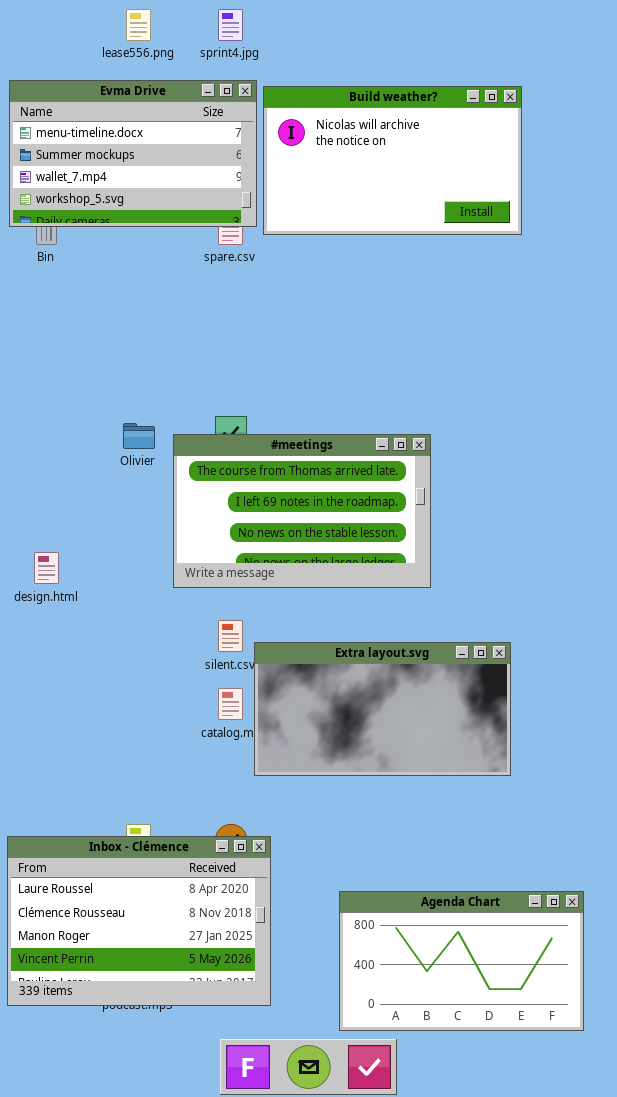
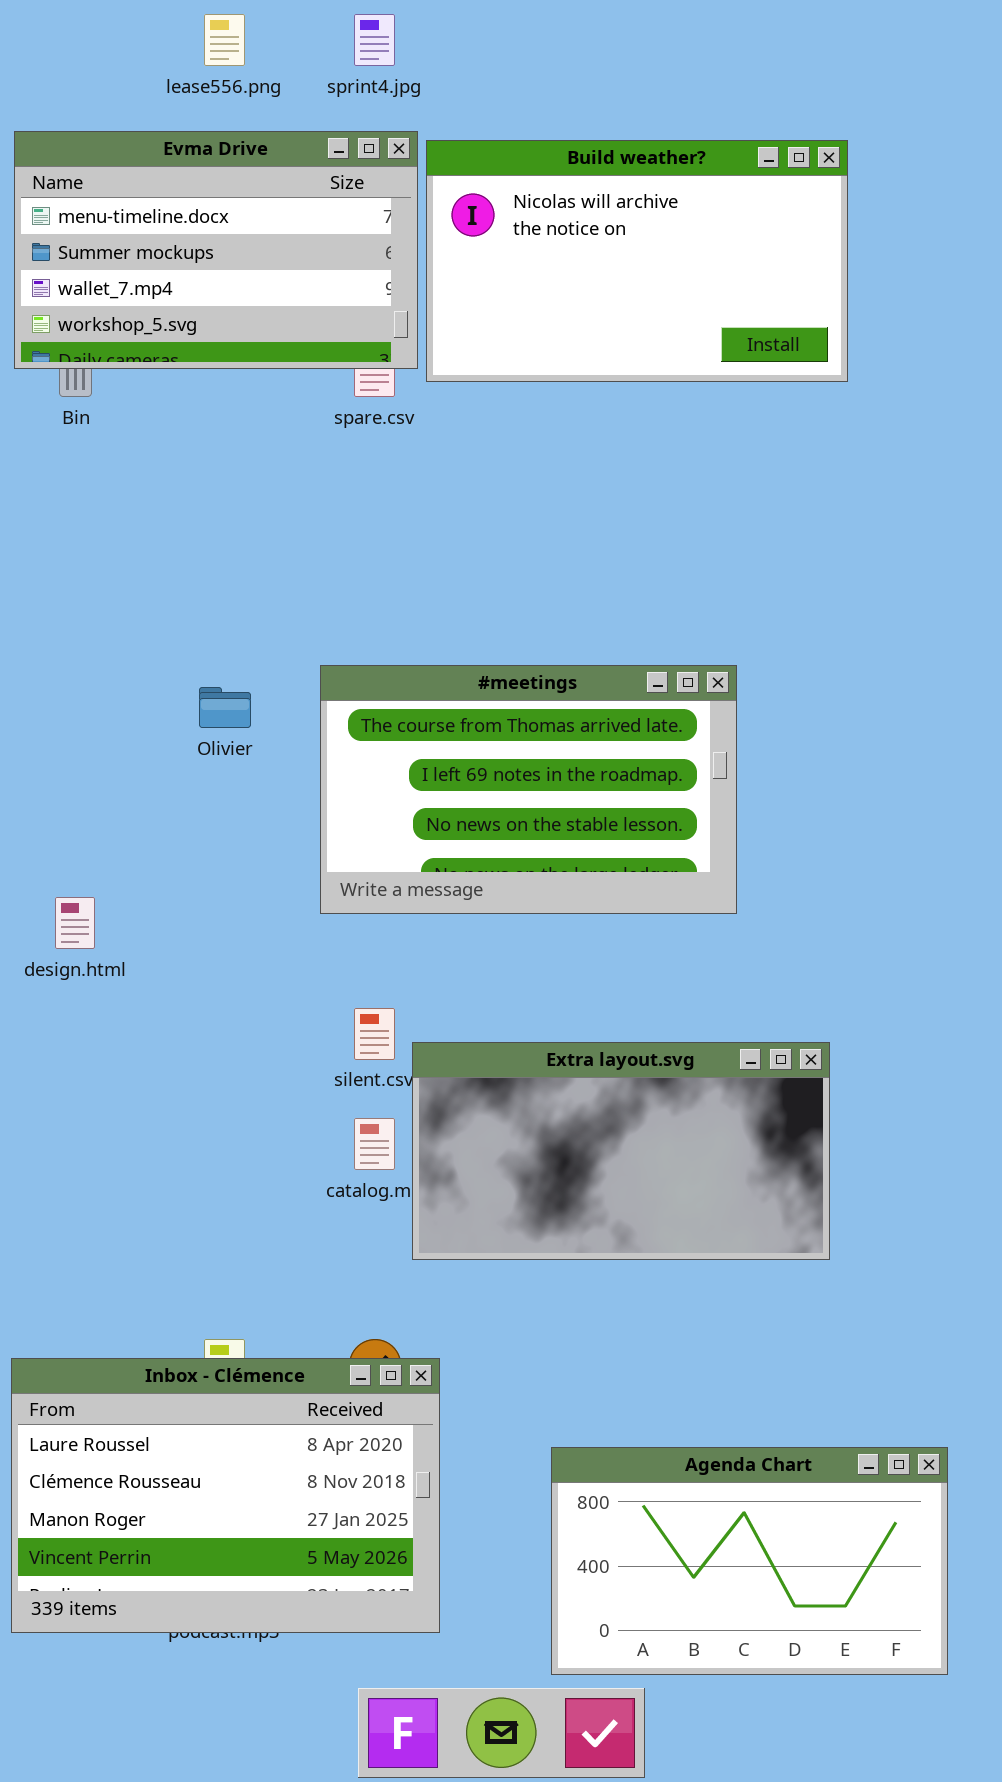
#meetings: [173,434,431,588] -> [320,665,737,914], moved

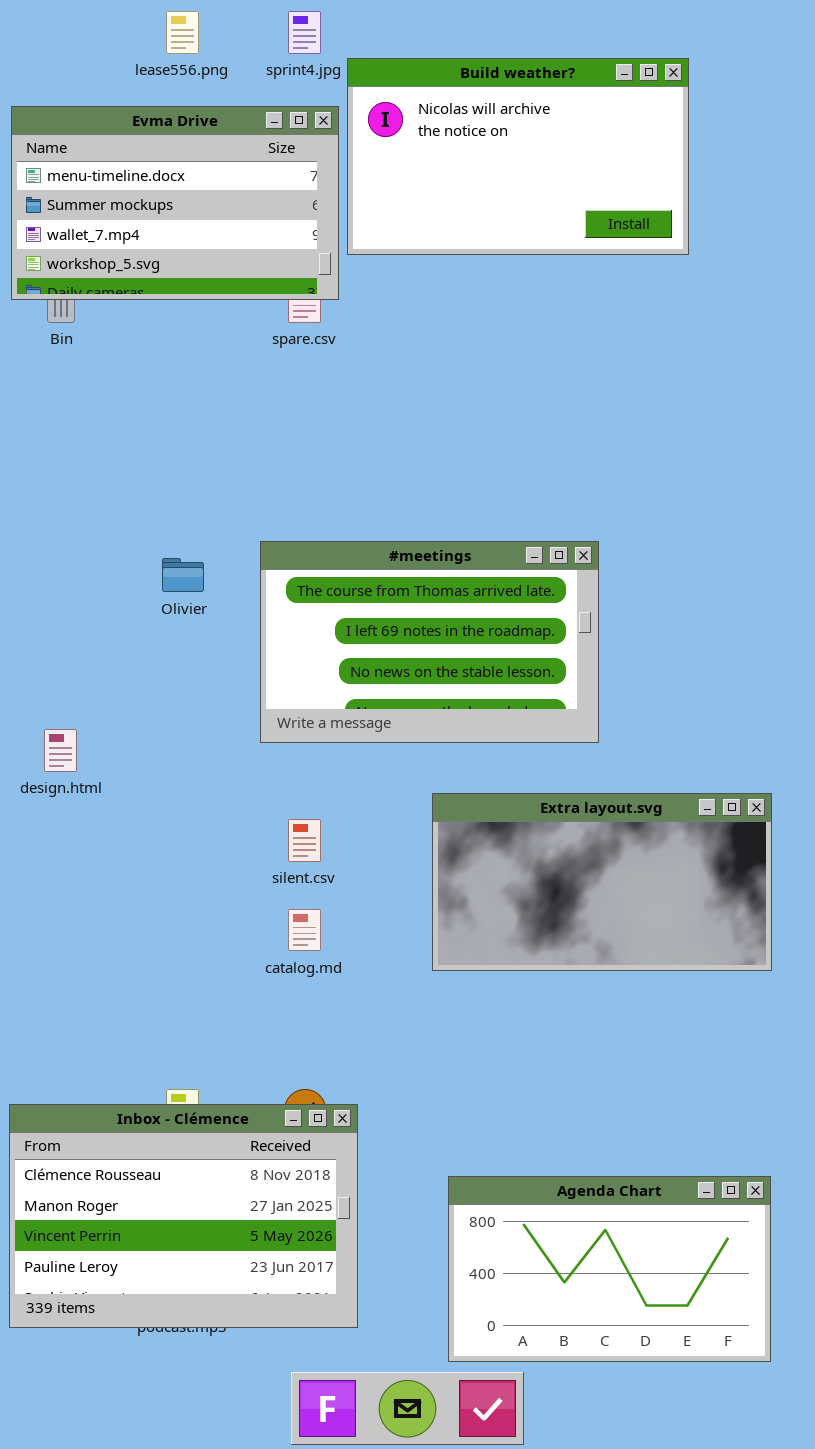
Build weather?: [426,140,848,382] -> [347,58,689,255], moved
Extra layout.svg: [412,1042,830,1260] -> [432,793,772,971], moved
Inbox - Clémence: [11,1358,440,1633] -> [9,1104,358,1328], scrolled down 1 row

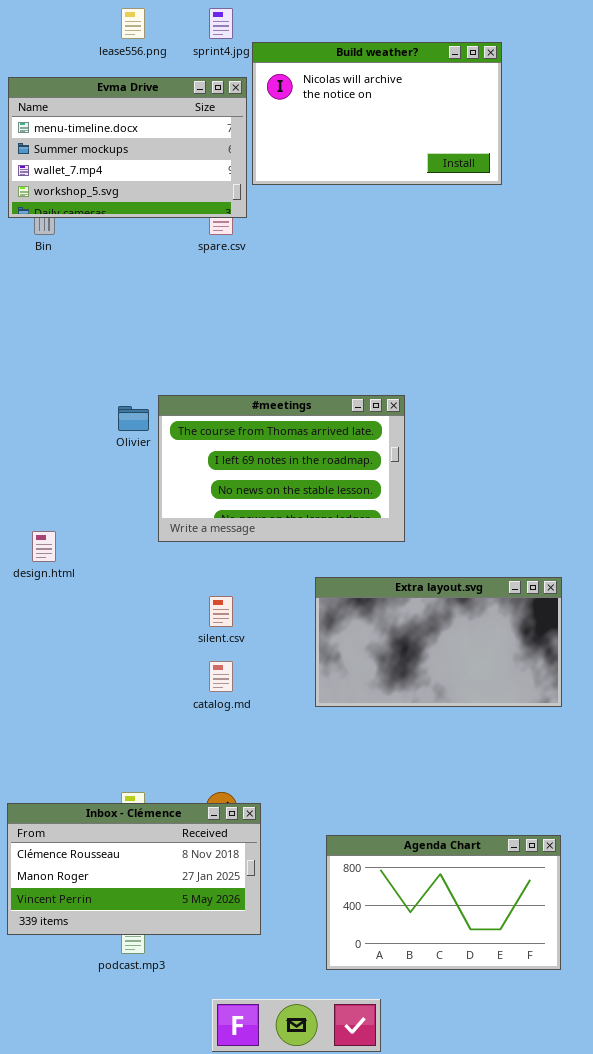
#meetings: [260,541,599,743] -> [158,395,405,542], moved
Inbox - Clémence: [9,1104,358,1328] -> [7,803,261,935], resized
Agenda Chart: [448,1176,771,1362] -> [326,835,561,970], moved

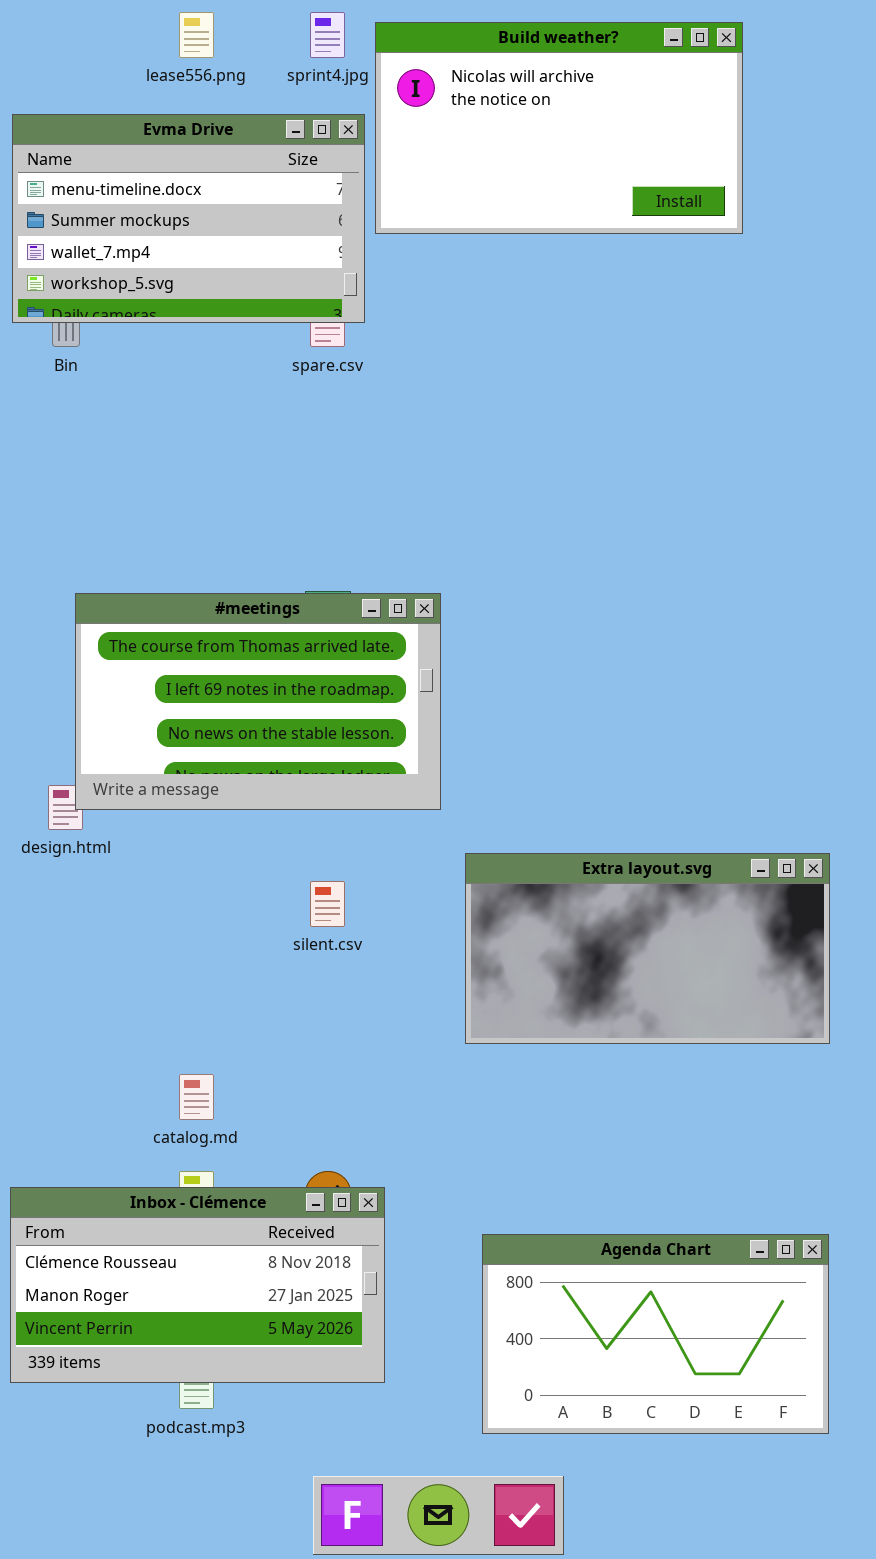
Build weather?: [252,42,502,185] -> [375,22,743,234], moved
#meetings: [158,395,405,542] -> [75,593,441,810], moved
catalog.md: [209,661,233,692] -> [179,1074,214,1120], moved

